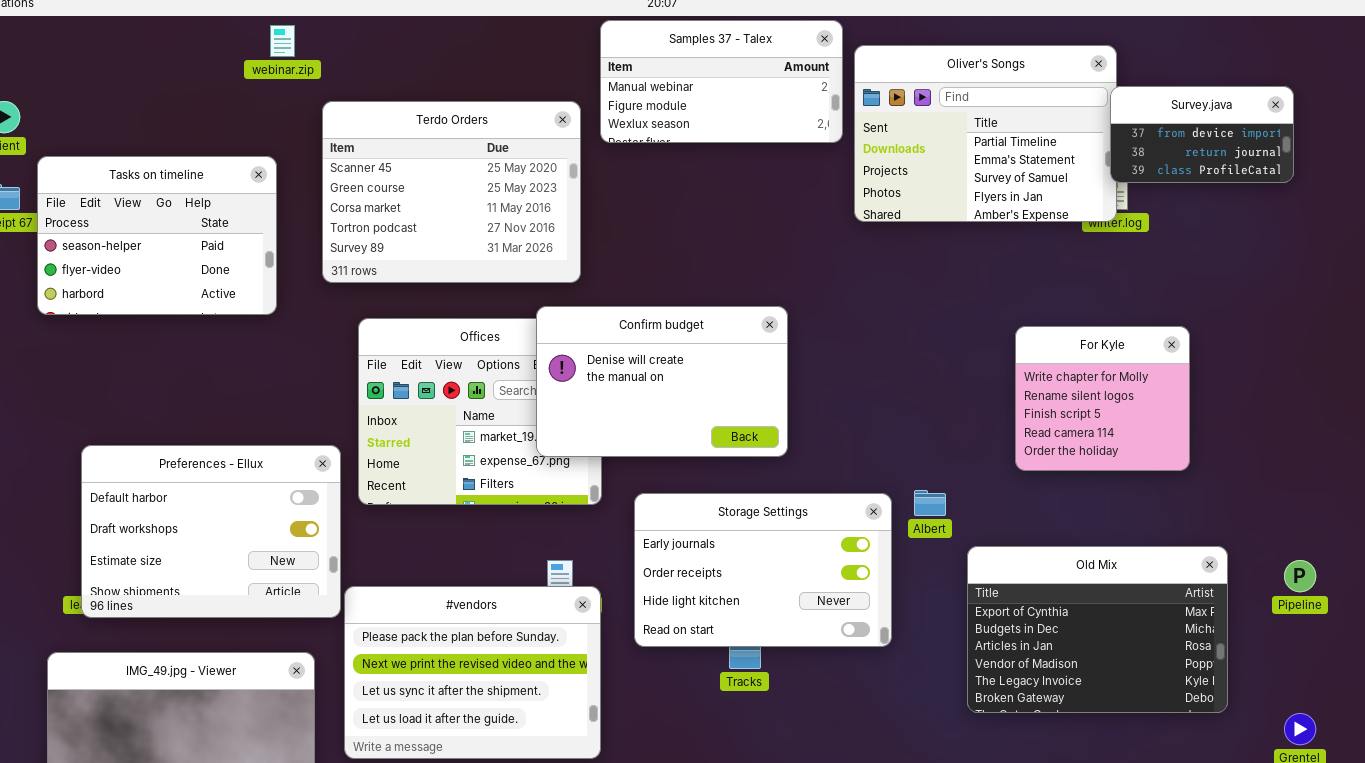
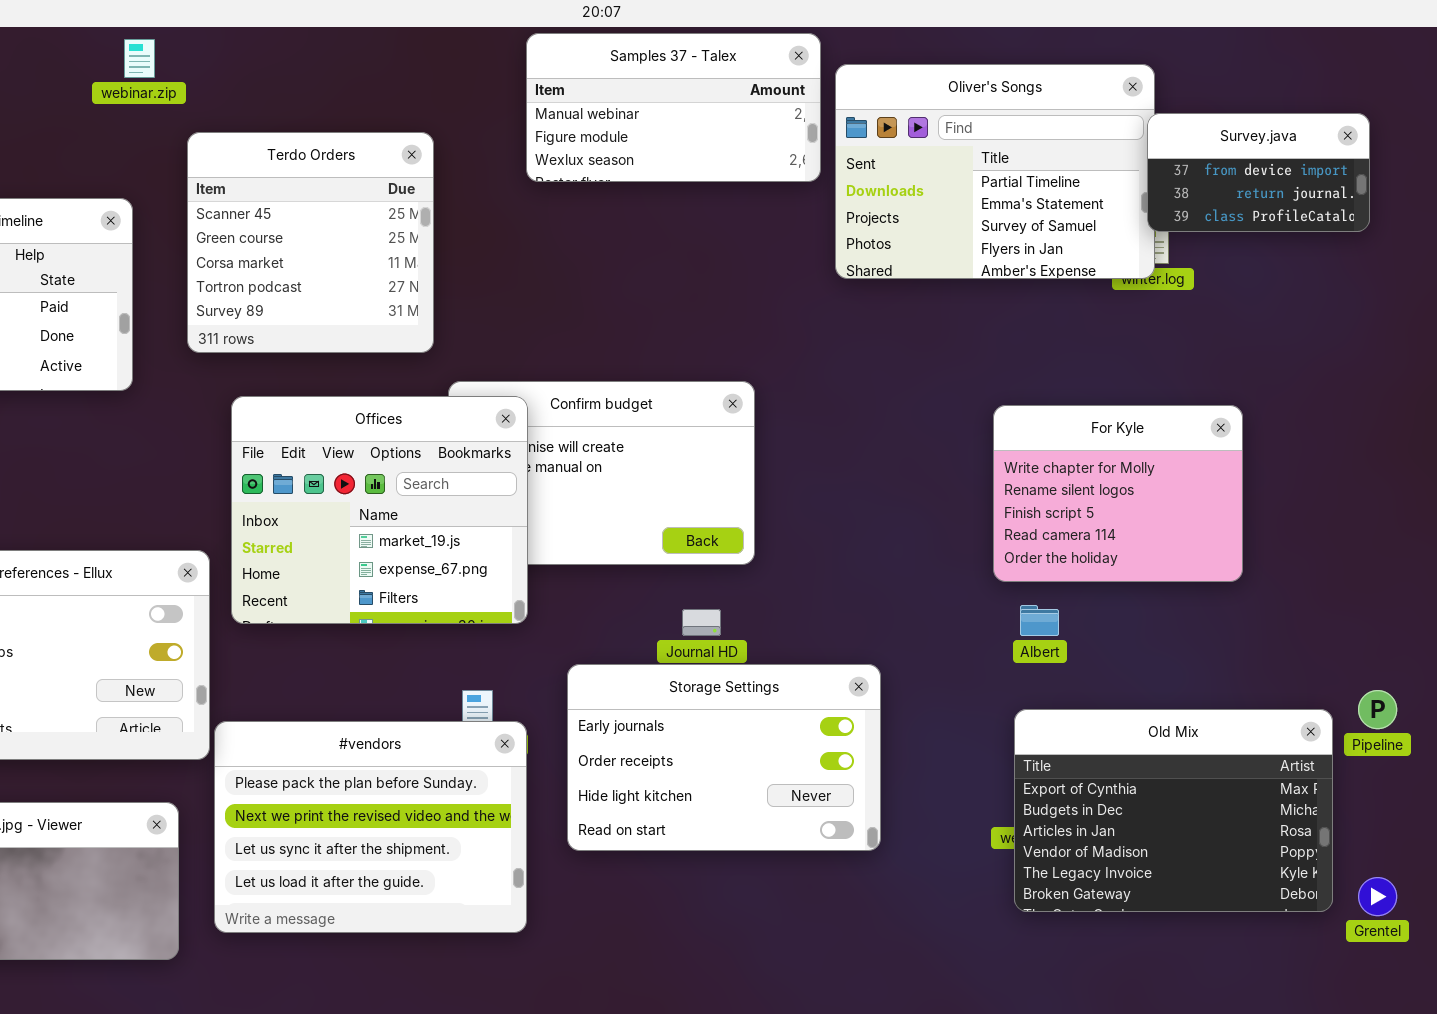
Terdo Orders: [322,101,581,283] -> [187,132,434,353], resized
Offices: [358,318,602,505] -> [231,396,528,624], raised
For Kyle: [1015,326,1190,471] -> [993,405,1243,582], resized
Albert: [914,490,946,516] -> [1020,605,1059,636], moved
Storage Settings: [634,493,892,647] -> [567,664,881,851], moved
Old Mix: [967,546,1228,713] -> [1014,709,1333,912], moved

